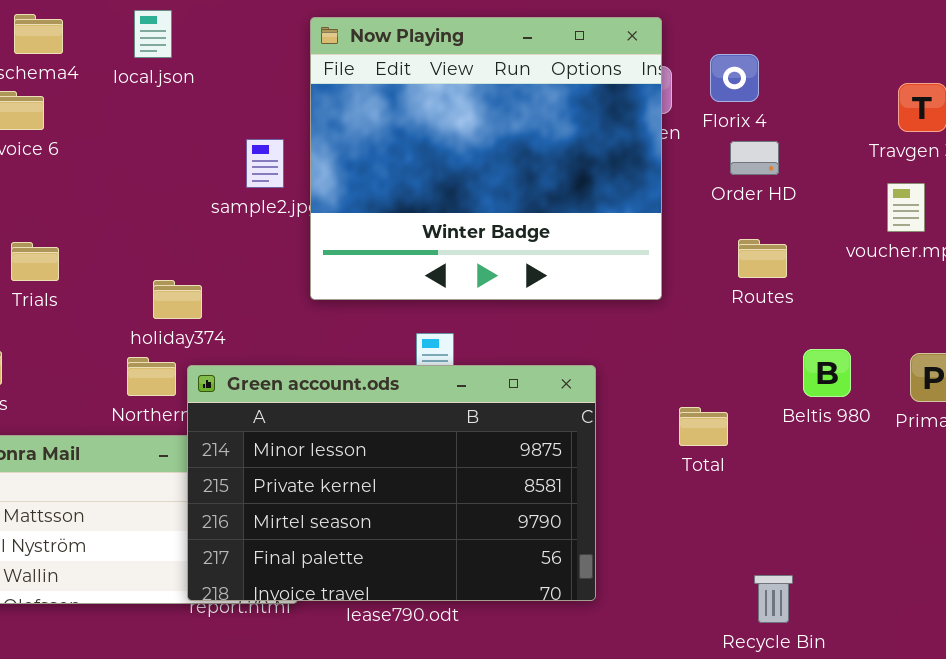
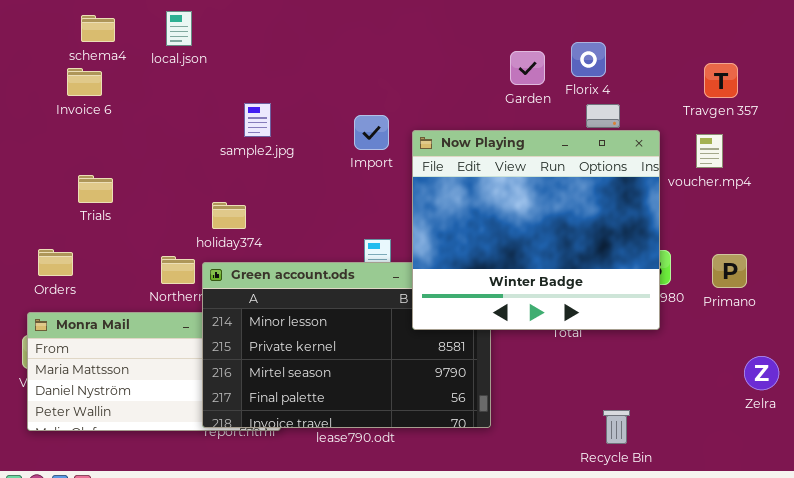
Now Playing: [310,17,662,300] -> [412,130,660,330], moved
holiday374: [153,280,202,319] -> [212,202,246,229], moved

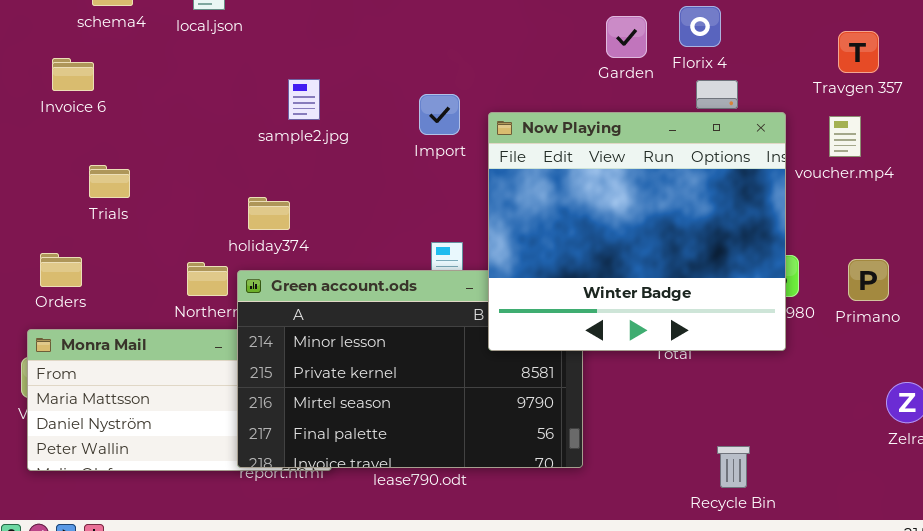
Invoice 6: [67,68,102,96] -> [52,58,94,91], moved

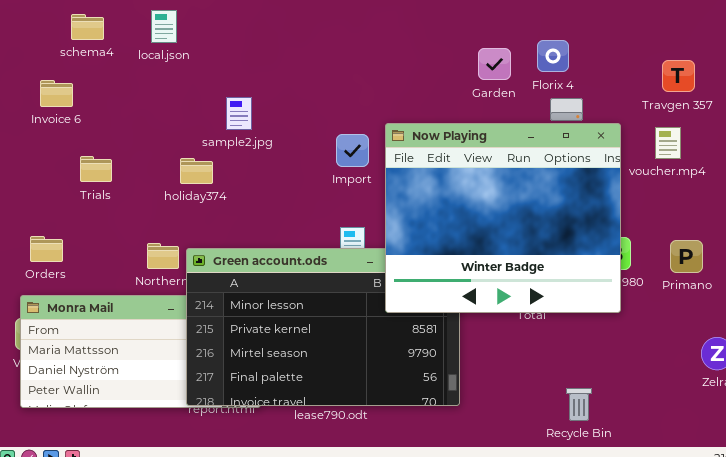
Import: [419,94,460,135] -> [336,134,369,167], moved
Trials: [89,165,130,198] -> [80,156,112,182], moved
holiday374: [248,197,290,230] -> [180,158,213,184], moved

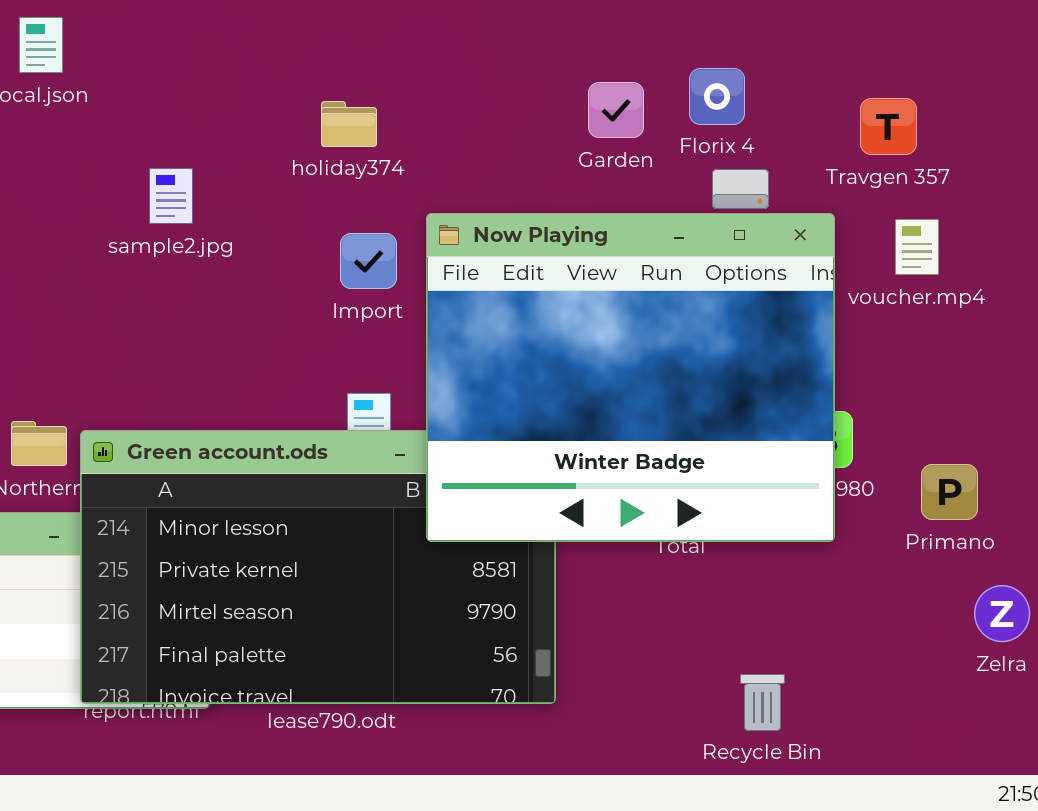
Travgen 357: [662,60,695,92] -> [860,98,917,155], moved
holiday374: [180,158,213,184] -> [321,101,377,147], moved
Primano: [670,240,703,273] -> [921,464,978,520], moved

